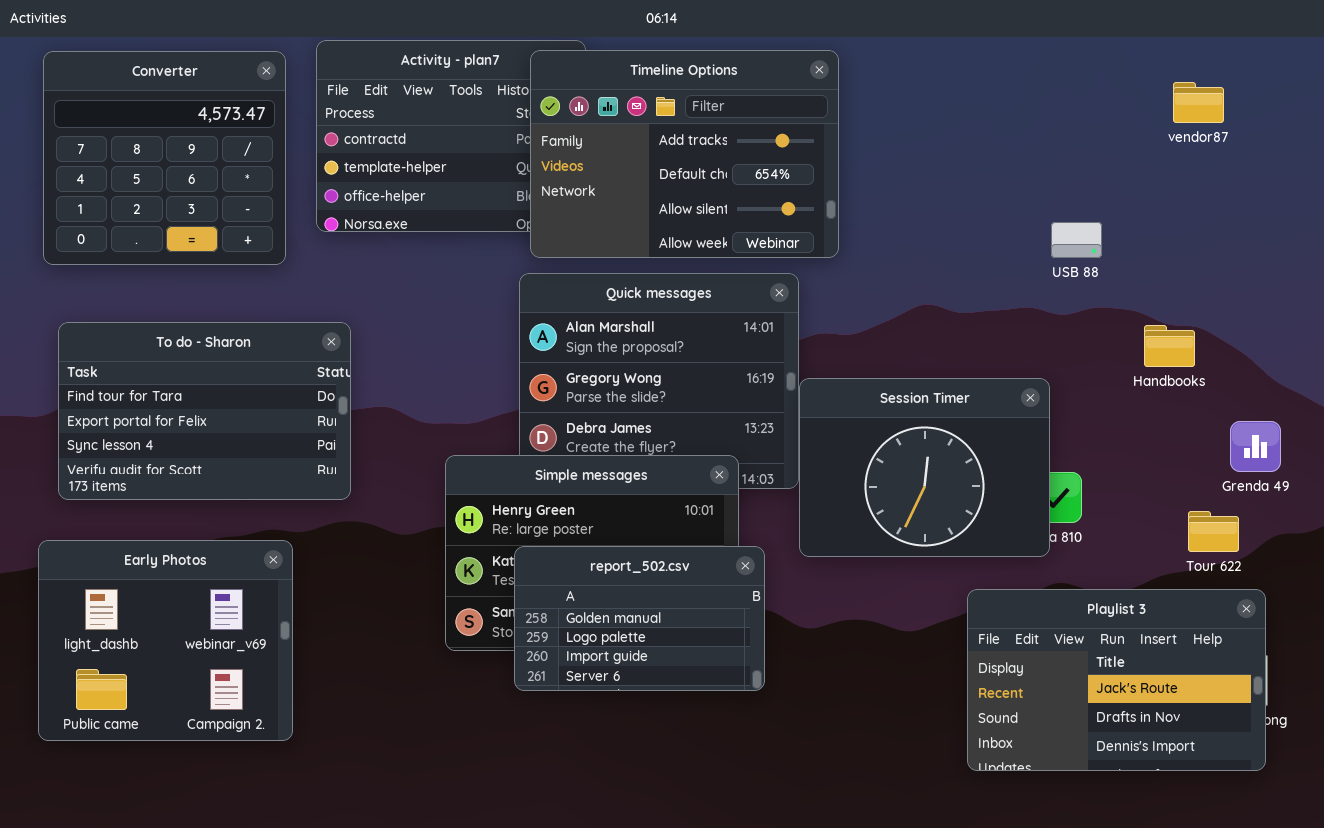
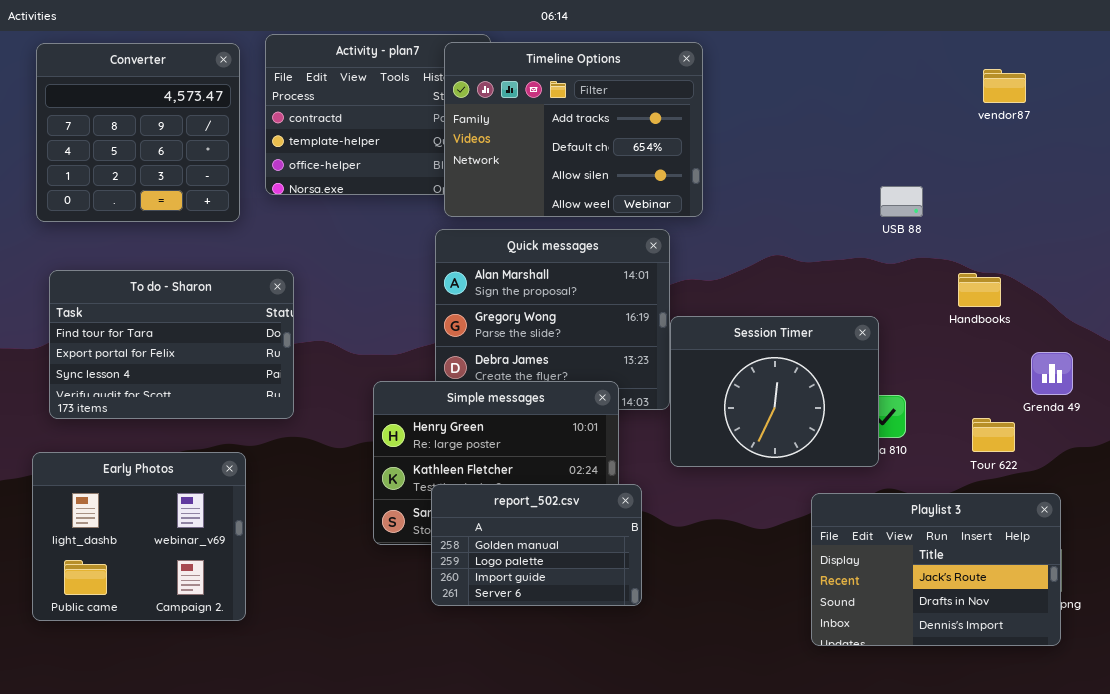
Tour 622: [1188,511,1239,552] -> [972,418,1015,452], moved
report_502.csv: [514,546,765,691] -> [431,484,642,606], moved

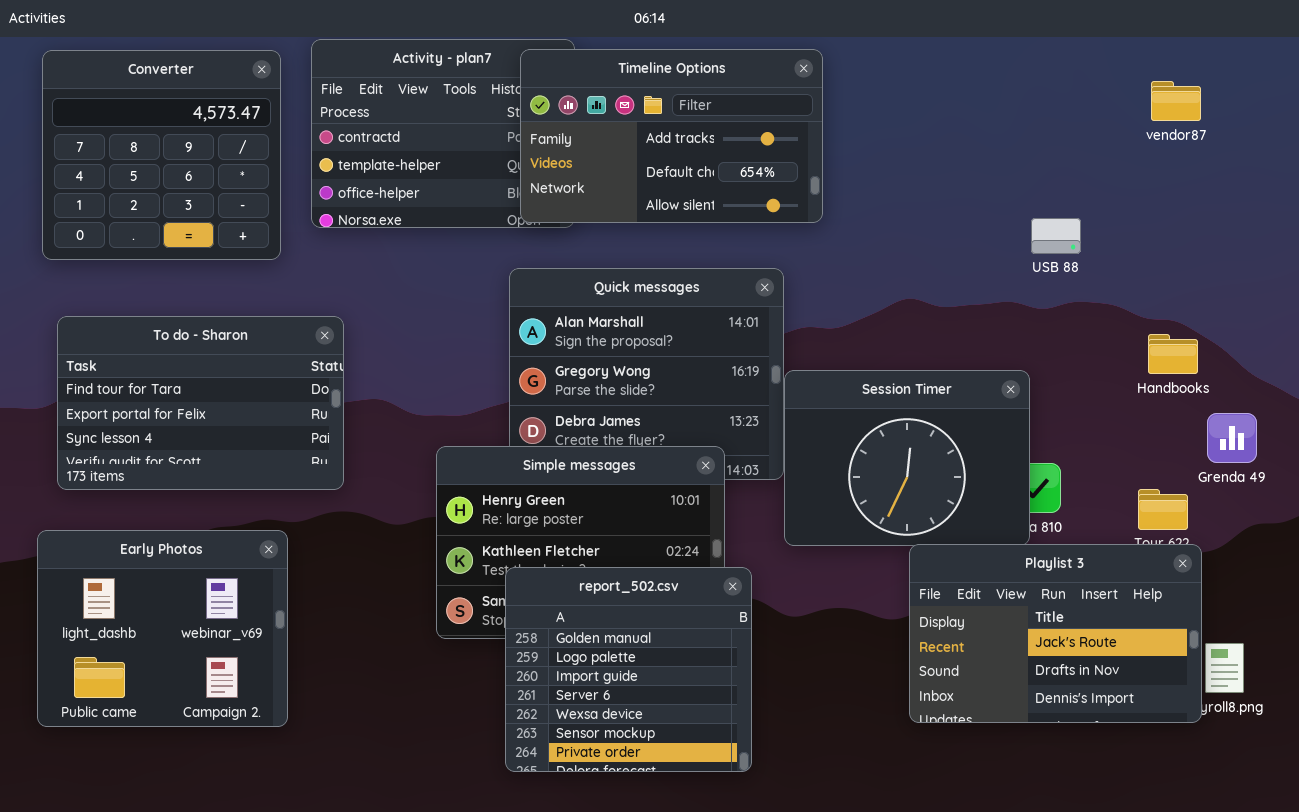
Timeline Options: [444,42,703,217] -> [520,49,823,223], resized
Handbooks: [958,273,1001,307] -> [1148,334,1198,374], moved
report_502.csv: [431,484,642,606] -> [505,567,752,772], resized
Playlist 3: [811,493,1061,646] -> [909,544,1202,723], moved

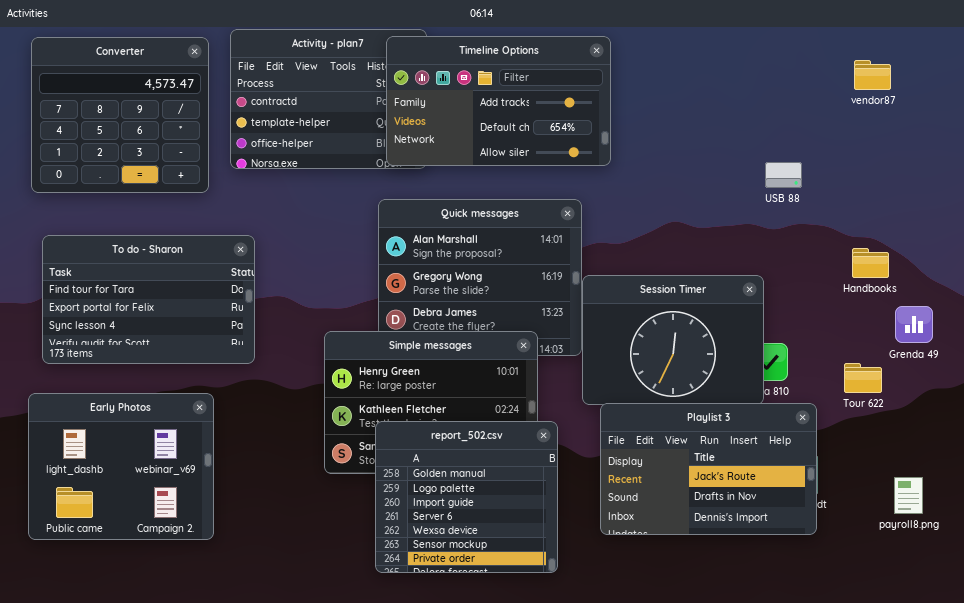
Playlist 3: [909,544,1202,723] -> [600,403,817,535], moved

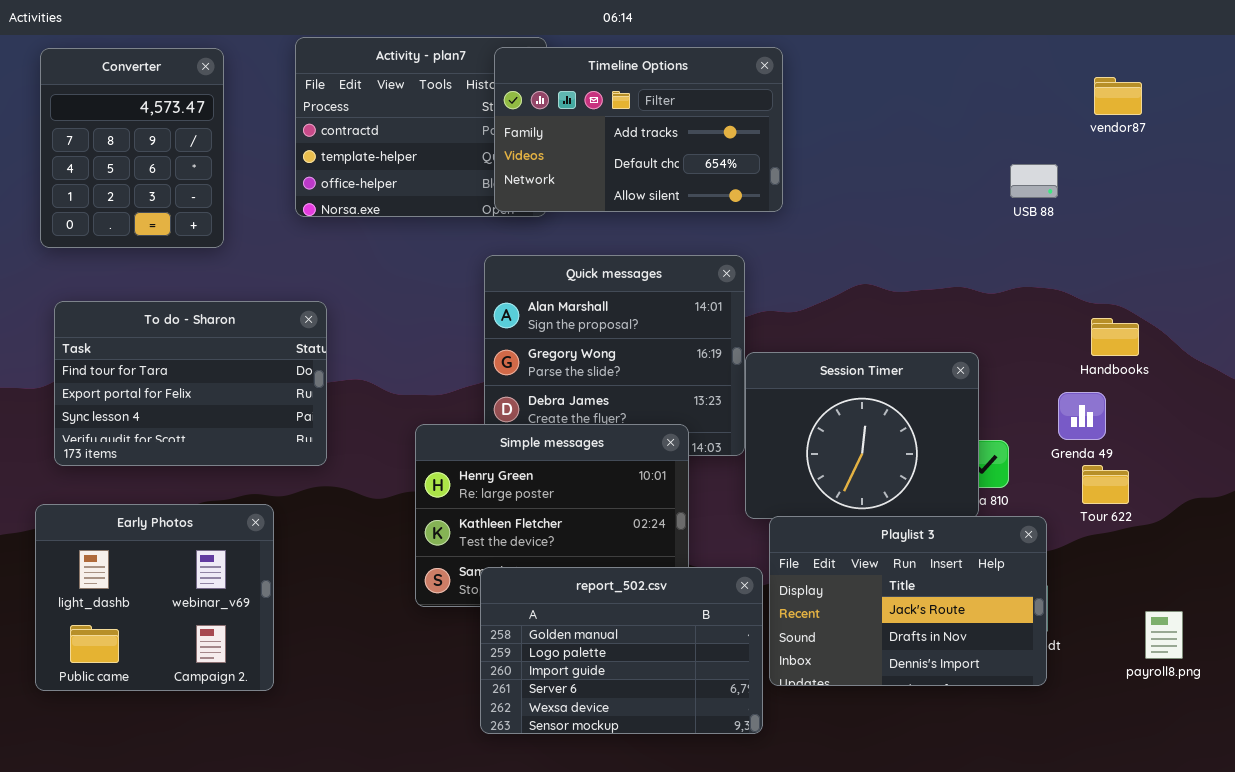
Converter: [31,37,209,193] -> [40,48,224,248], resized
USB 88: [765,162,802,188] -> [1010,164,1058,198], moved
Grenda 49: [895,306,933,343] -> [1058,392,1106,440], moved
report_502.csv: [375,421,558,573] -> [480,567,763,734], resized

